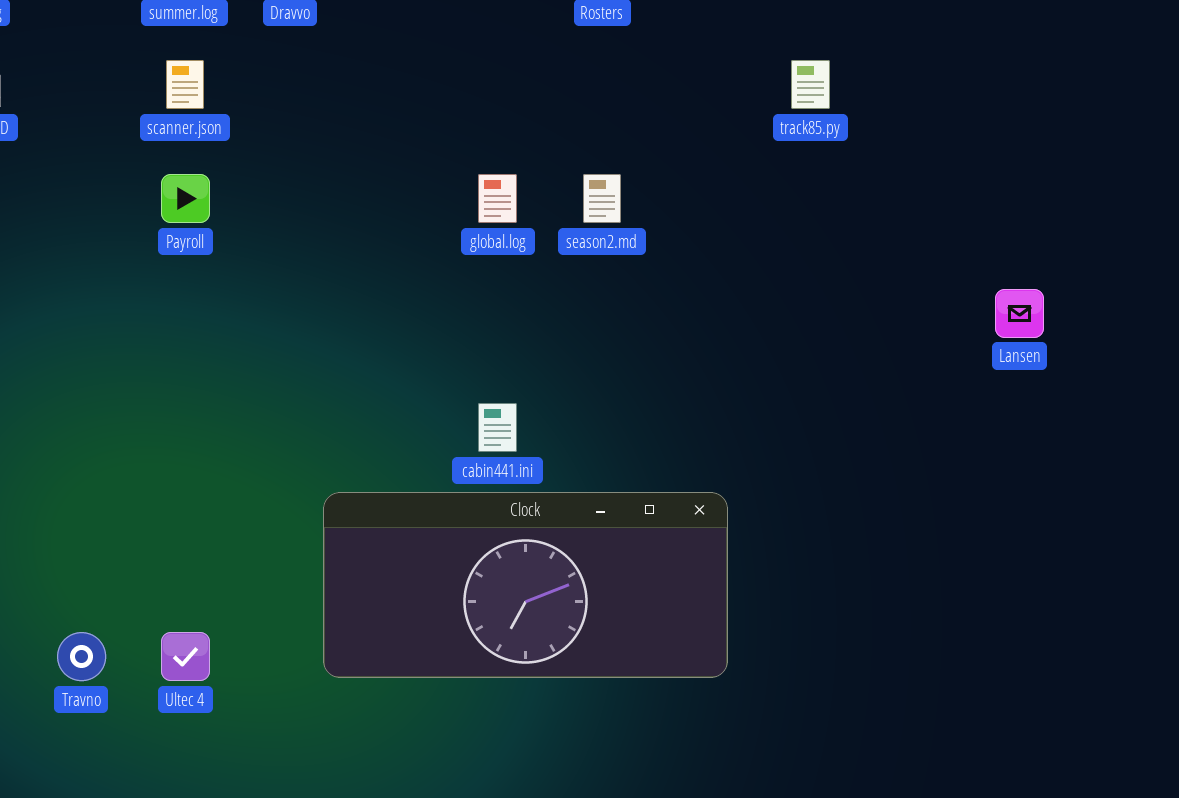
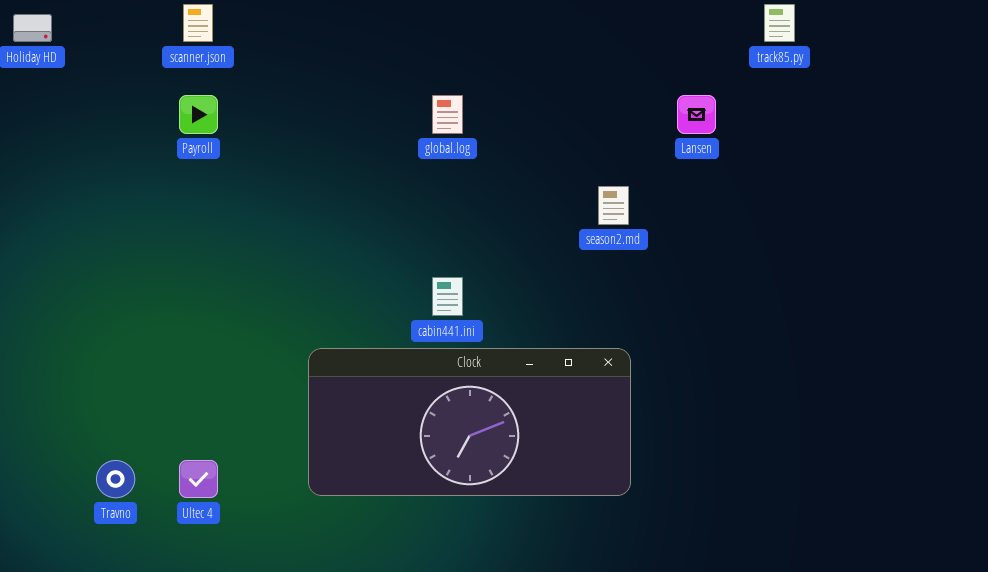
track85.py: [791,60,830,109] -> [764,4,795,42], moved
season2.md: [583,174,621,223] -> [598,186,629,225], moved
Lansen: [995,289,1044,338] -> [677,95,716,134], moved

